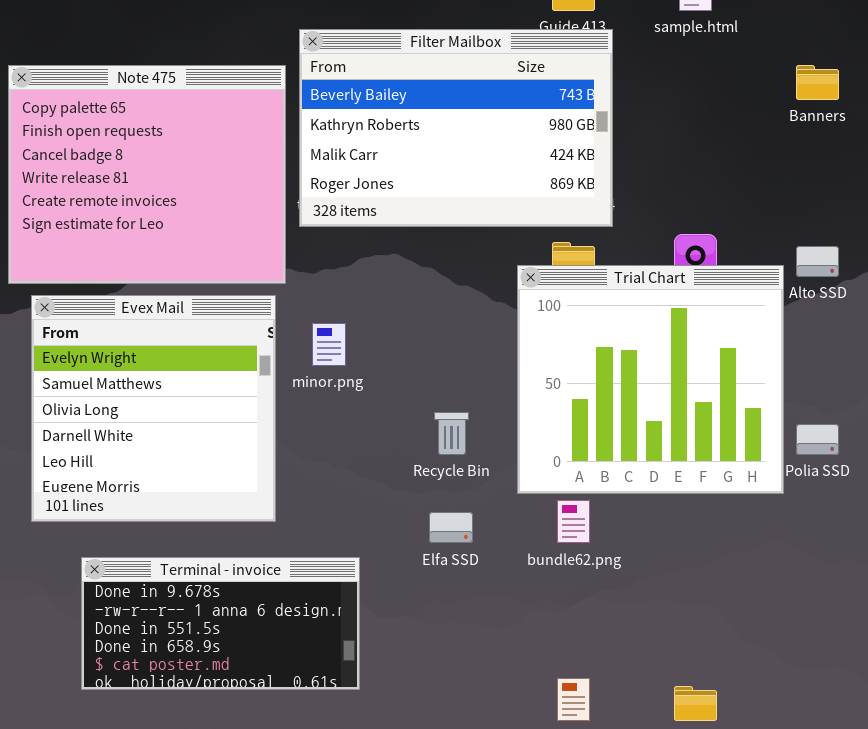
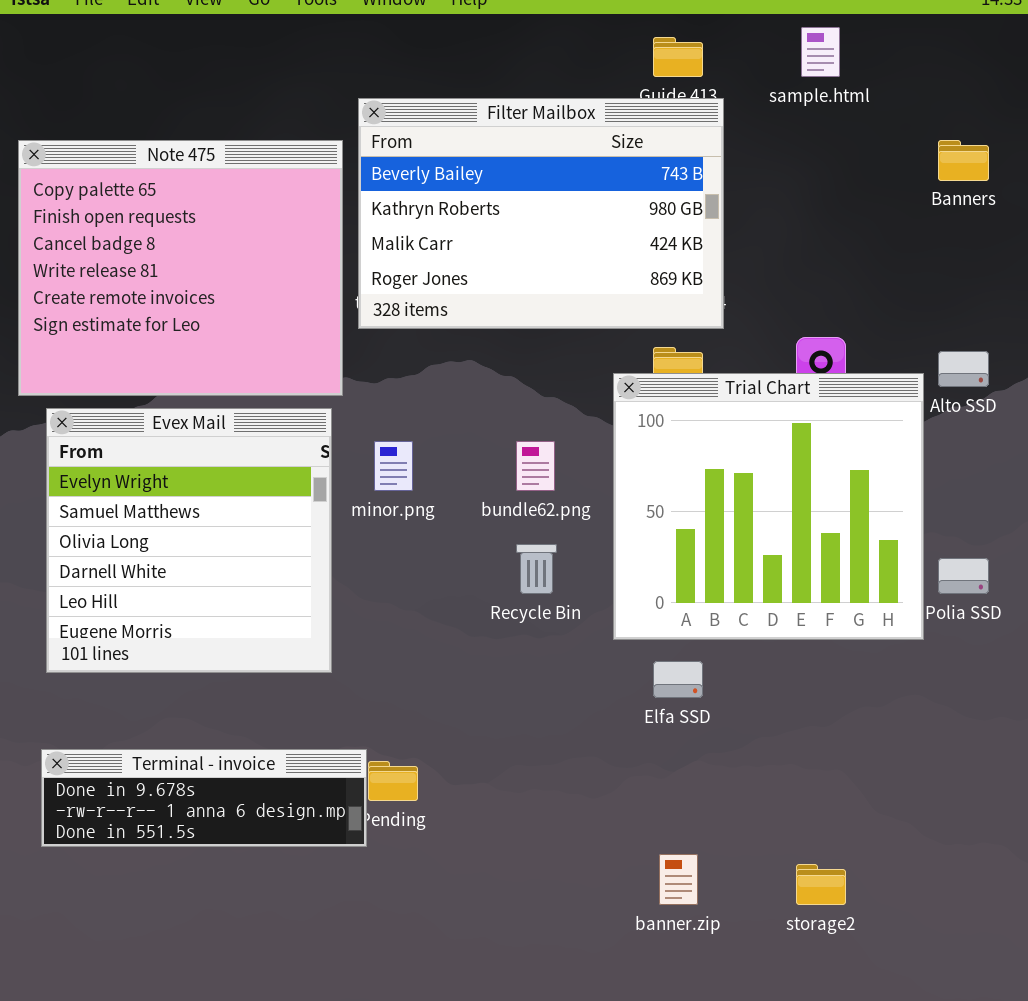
bundle62.png: [557,500,590,543] -> [516,441,555,491], moved
Elfa SSD: [429,512,473,543] -> [653,661,703,698], moved
Terminal - invoice: [81,557,360,690] -> [41,749,367,847], moved, resized

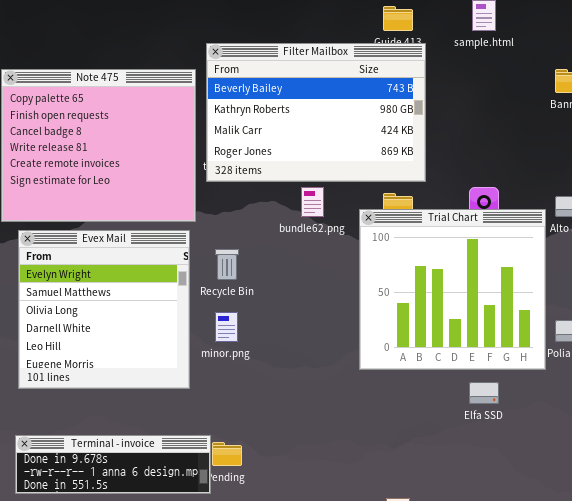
minor.png: [374,441,413,491] -> [215,312,238,342], moved
bundle62.png: [516,441,555,491] -> [301,187,324,217], moved
Recycle Bin: [516,544,557,594] -> [215,249,239,280], moved
Elfa SSD: [653,661,703,698] -> [469,382,499,404], moved

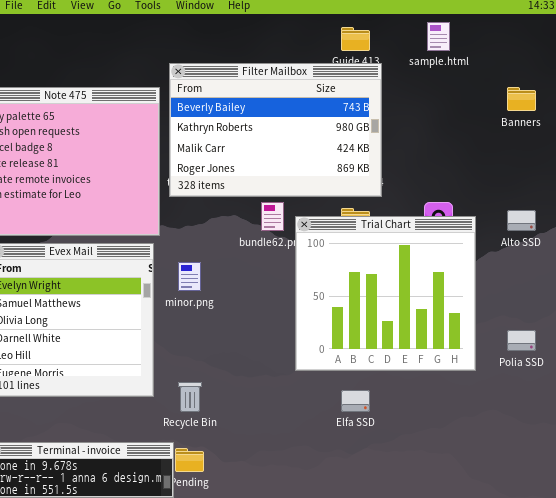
Trial Chart: [359,209,546,370] -> [295,216,476,371], moved
Recycle Bin: [215,249,239,280] -> [178,382,202,412], moved
minor.png: [215,312,238,342] -> [178,262,201,291], moved
Elfa SSD: [469,382,499,404] -> [341,390,370,412], moved

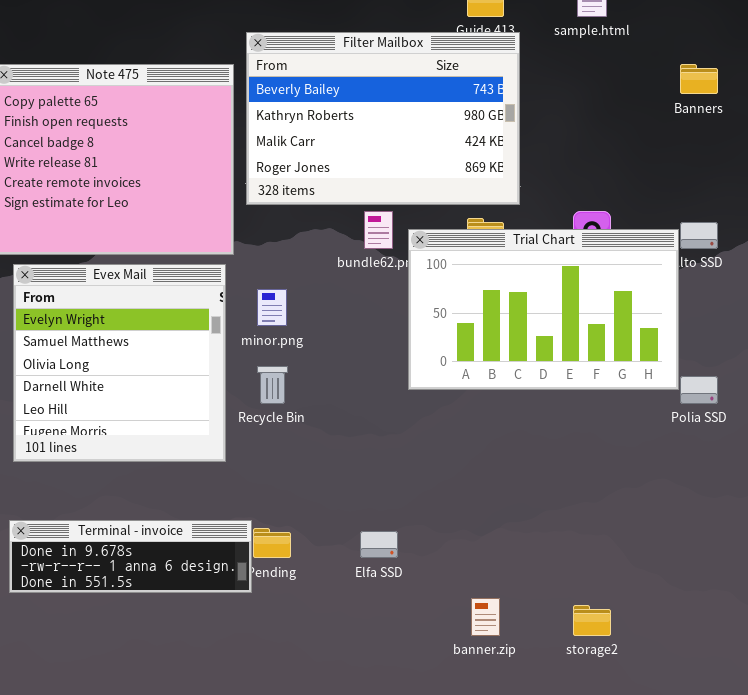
Trial Chart: [295,216,476,371] -> [408,229,679,390], resized
Recycle Bin: [178,382,202,412] -> [257,366,288,404], moved
Elfa SSD: [341,390,370,412] -> [360,531,398,558], moved

